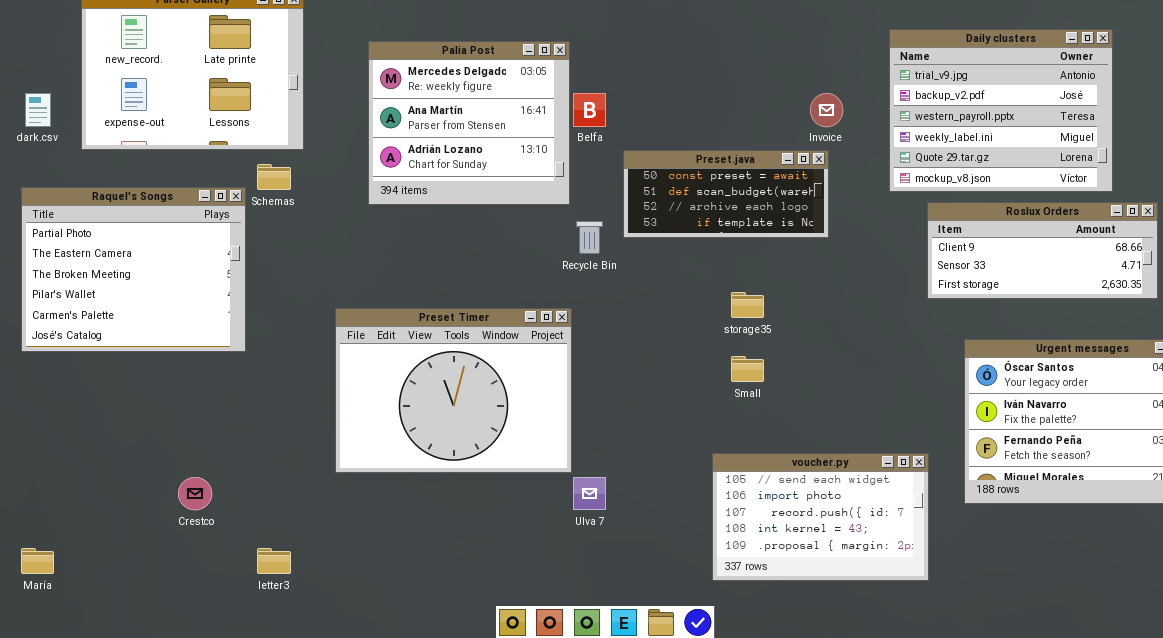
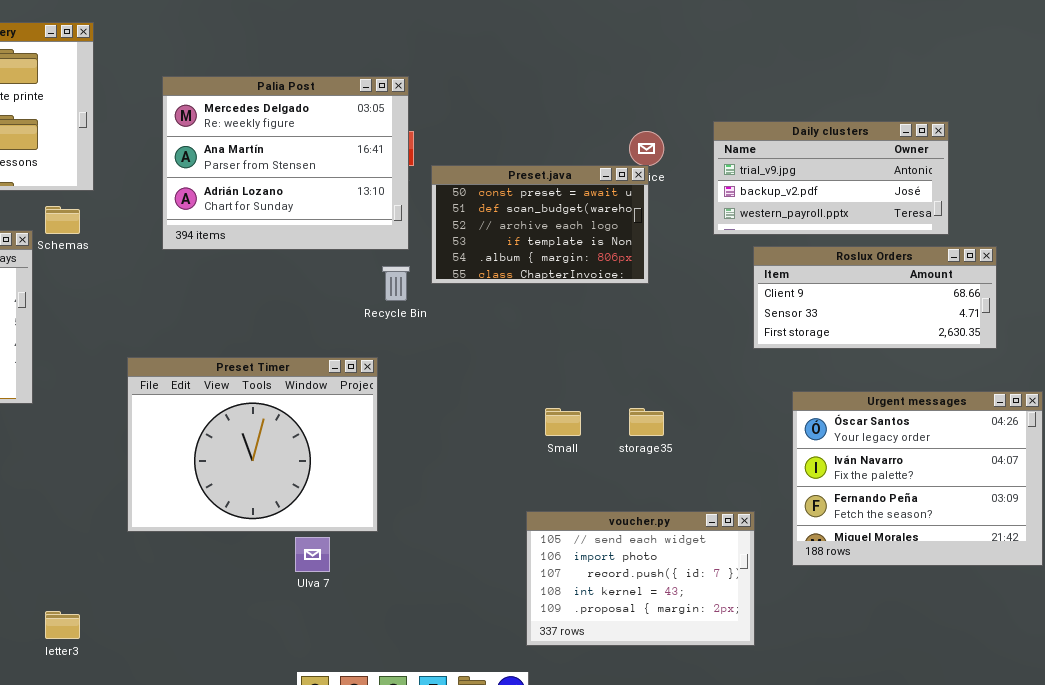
Daily clusters: [889,29,1113,192] -> [713,121,949,235], resized
Palia Post: [368,41,570,205] -> [162,76,409,250], resized
Preset.java: [623,150,829,238] -> [431,165,649,284], resized
storage35: [731,292,764,318] -> [629,408,664,436], moved
Ulva 7: [573,477,606,510] -> [295,537,330,572], moved

